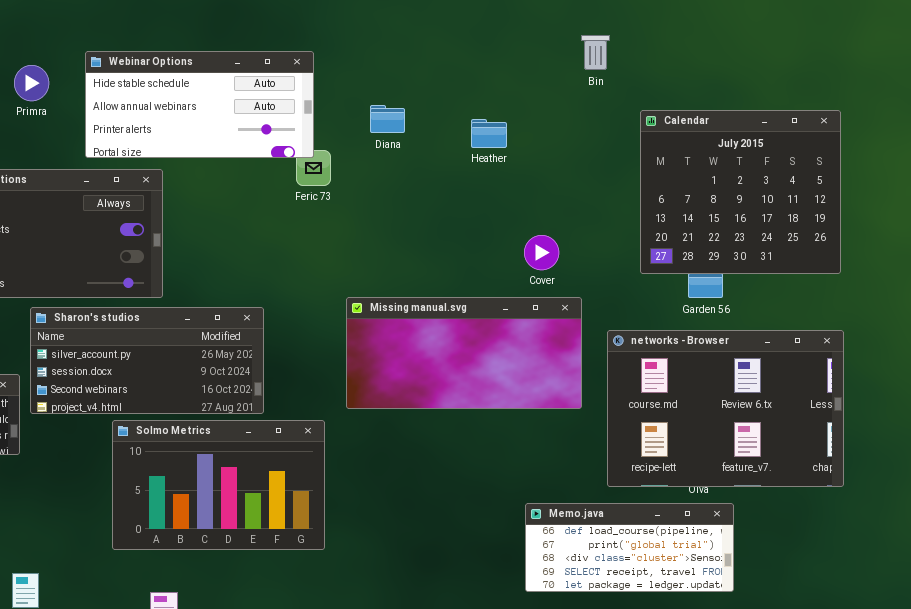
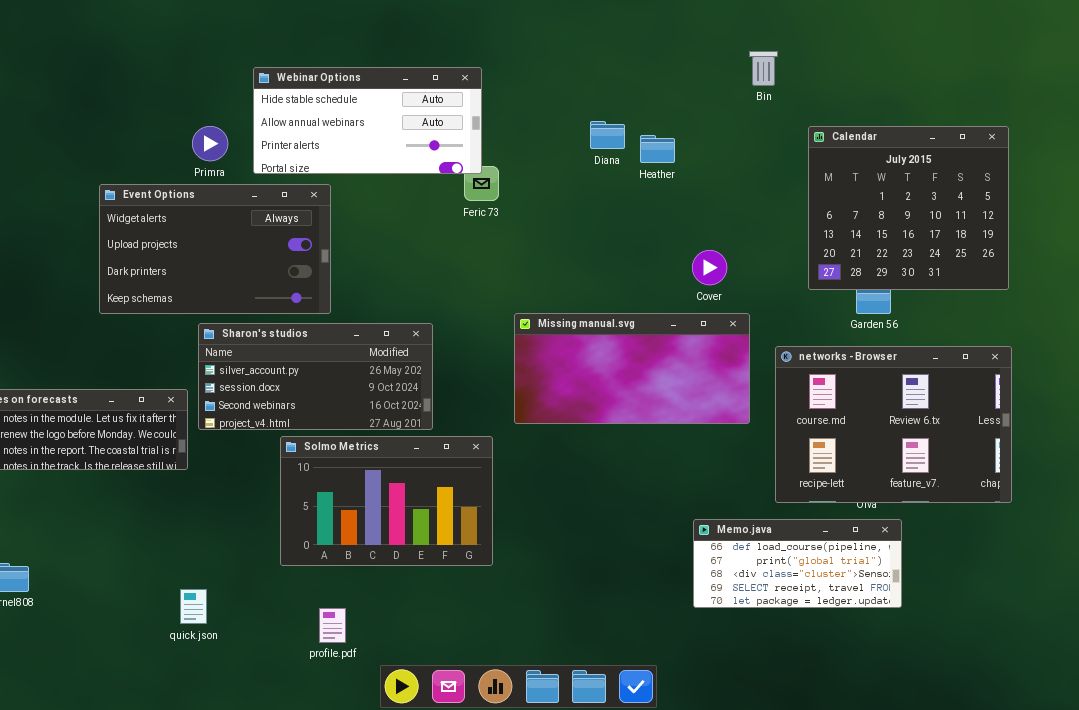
Primra: [14,65,49,101] -> [192,126,228,161], moved
Diana: [370,105,405,133] -> [590,121,625,149], moved

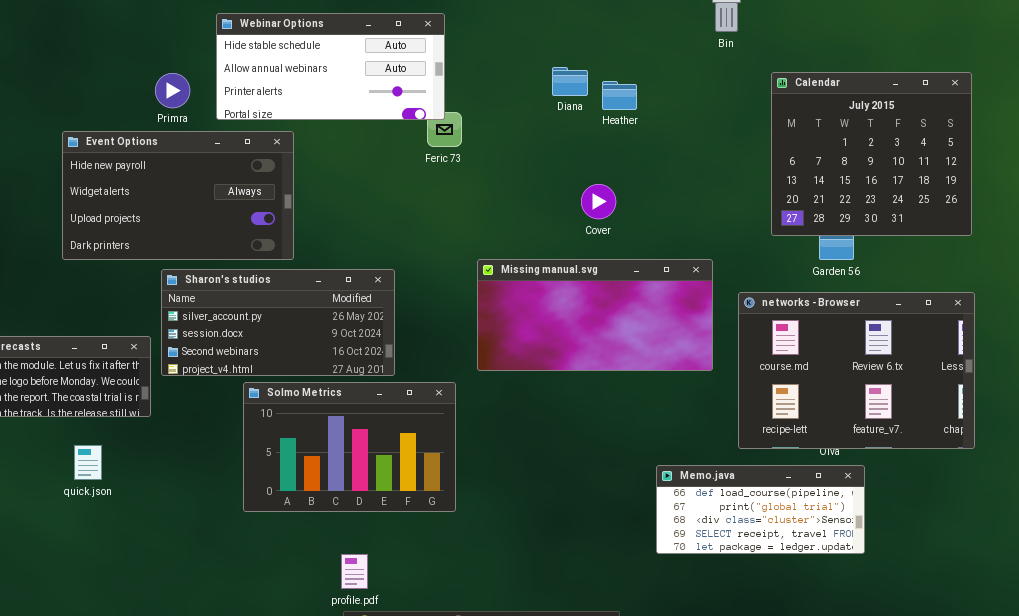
Event Options: [99,184,331,314] -> [62,131,294,260], scrolled up 1 row
Cover: [692,250,727,285] -> [581,184,616,219], moved
quick.json: [180,589,207,624] -> [74,445,102,480], moved
profile.pdf: [319,608,346,643] -> [341,554,368,589], moved

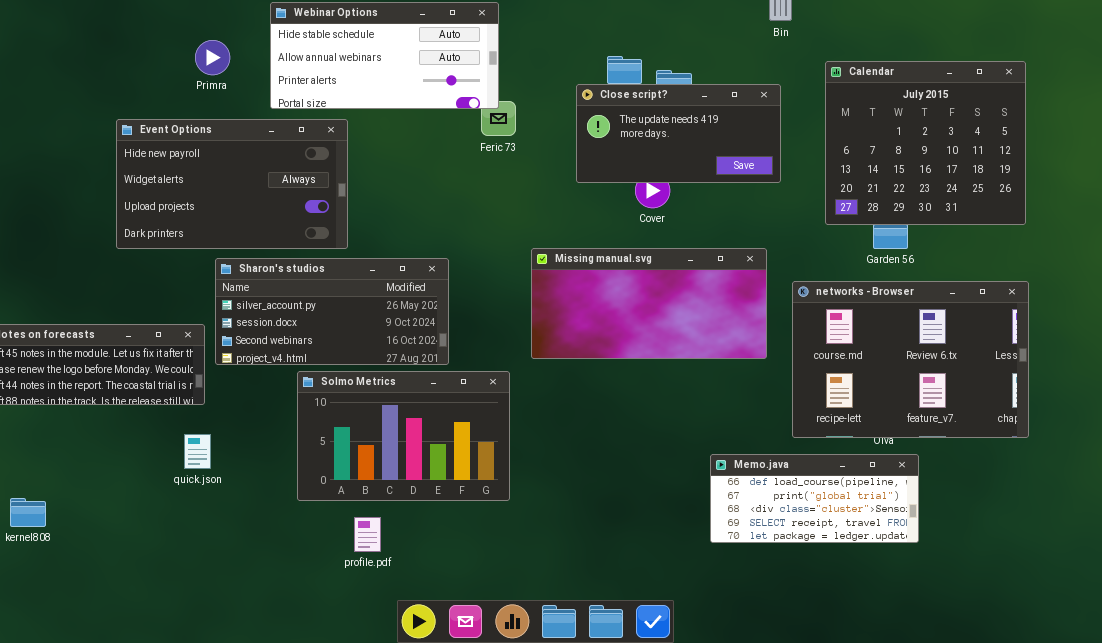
Primra: [155,73,190,108] -> [195,40,230,75], moved
Close script?: none -> [576,84,781,183], opened
quick.json: [74,445,102,480] -> [184,434,211,469], moved
profile.pdf: [341,554,368,589] -> [354,517,381,552], moved

